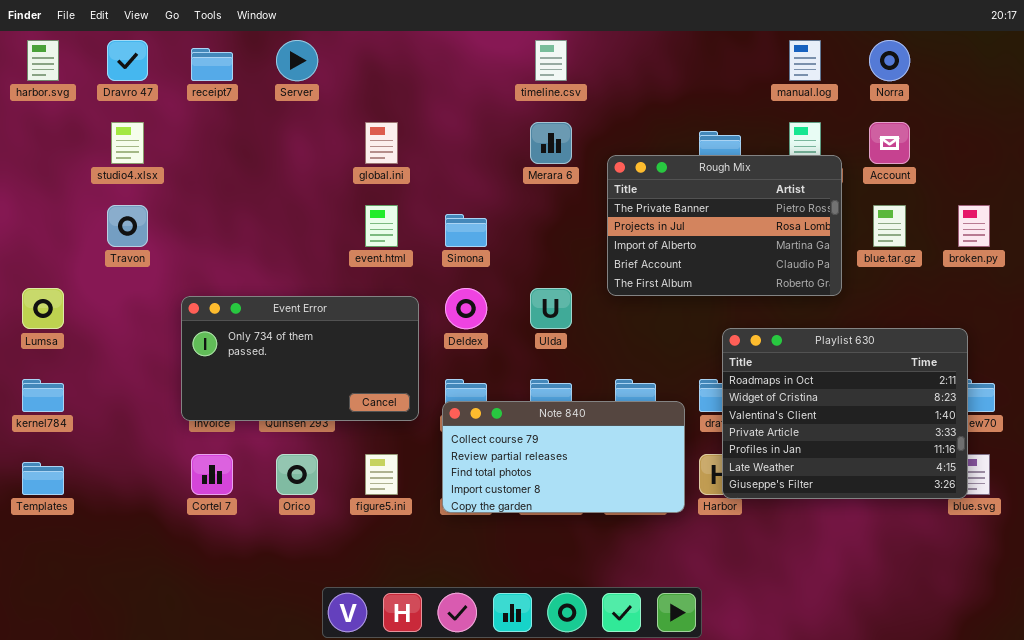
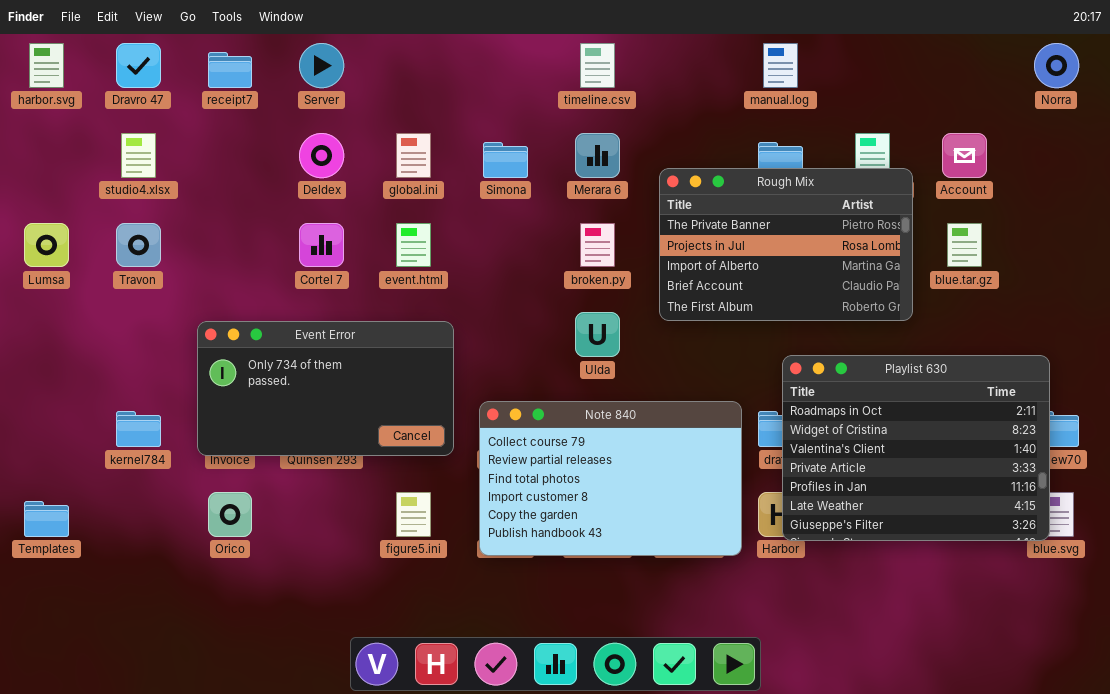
manual.log: [789,40,821,81] -> [763,43,798,88], moved
Norra: [869,40,910,81] -> [1034,43,1079,88], moved
broken.py: [958,205,990,247] -> [580,223,615,267], moved
Simona: [445,214,487,247] -> [483,142,528,178], moved
Lumsa: [22,288,64,329] -> [24,223,69,267], moved
Deldex: [445,288,487,329] -> [299,133,344,178], moved
kernel784: [22,379,64,412] -> [116,411,161,447], moved
Note 840: [442,401,685,513] -> [479,401,742,556], resized
Cortel 7: [191,454,233,495] -> [299,223,344,267], moved
Orico: [276,454,318,495] -> [208,492,252,537], moved

